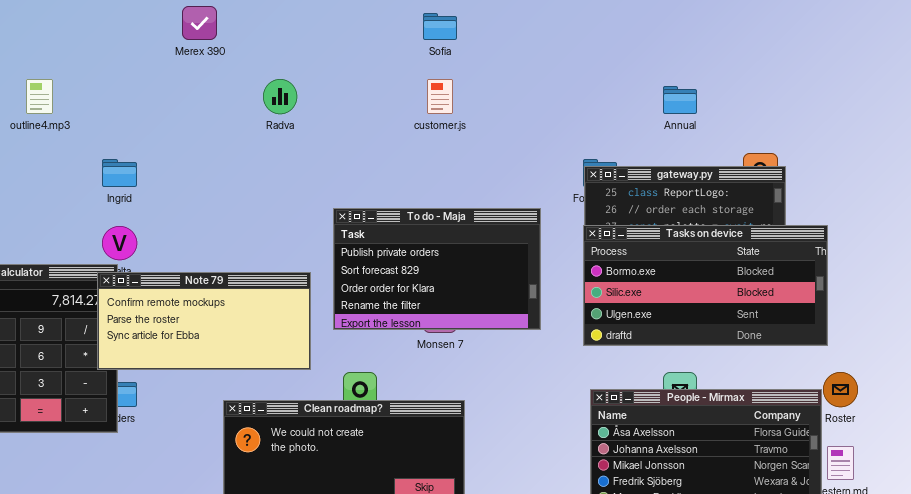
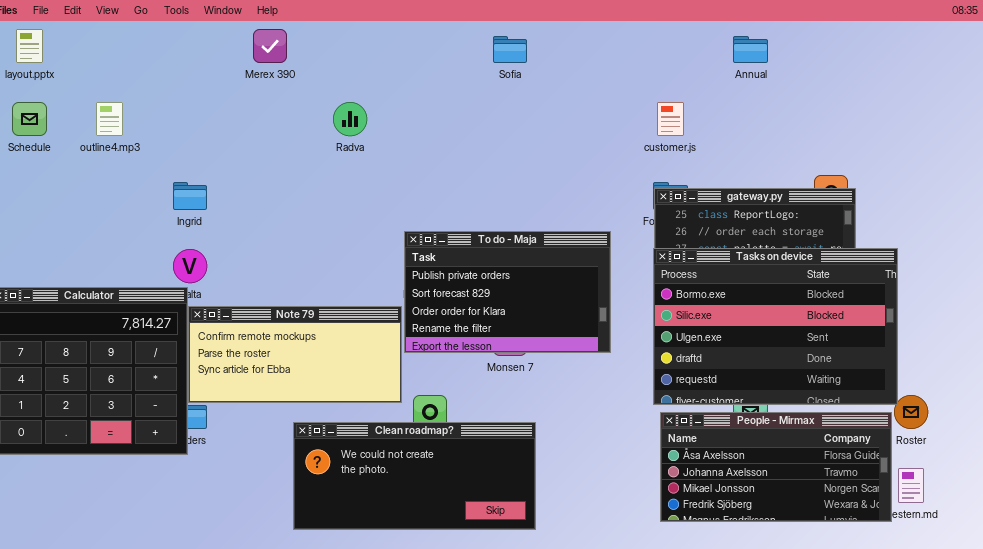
customer.js: [427,79,453,114] -> [657,102,684,136], moved
Annual: [663,86,697,114] -> [733,36,768,63], moved
Tasks on device: [583,225,828,346] -> [653,248,898,405], resized
Note 79: [97,272,311,370] -> [188,306,402,403], moved

